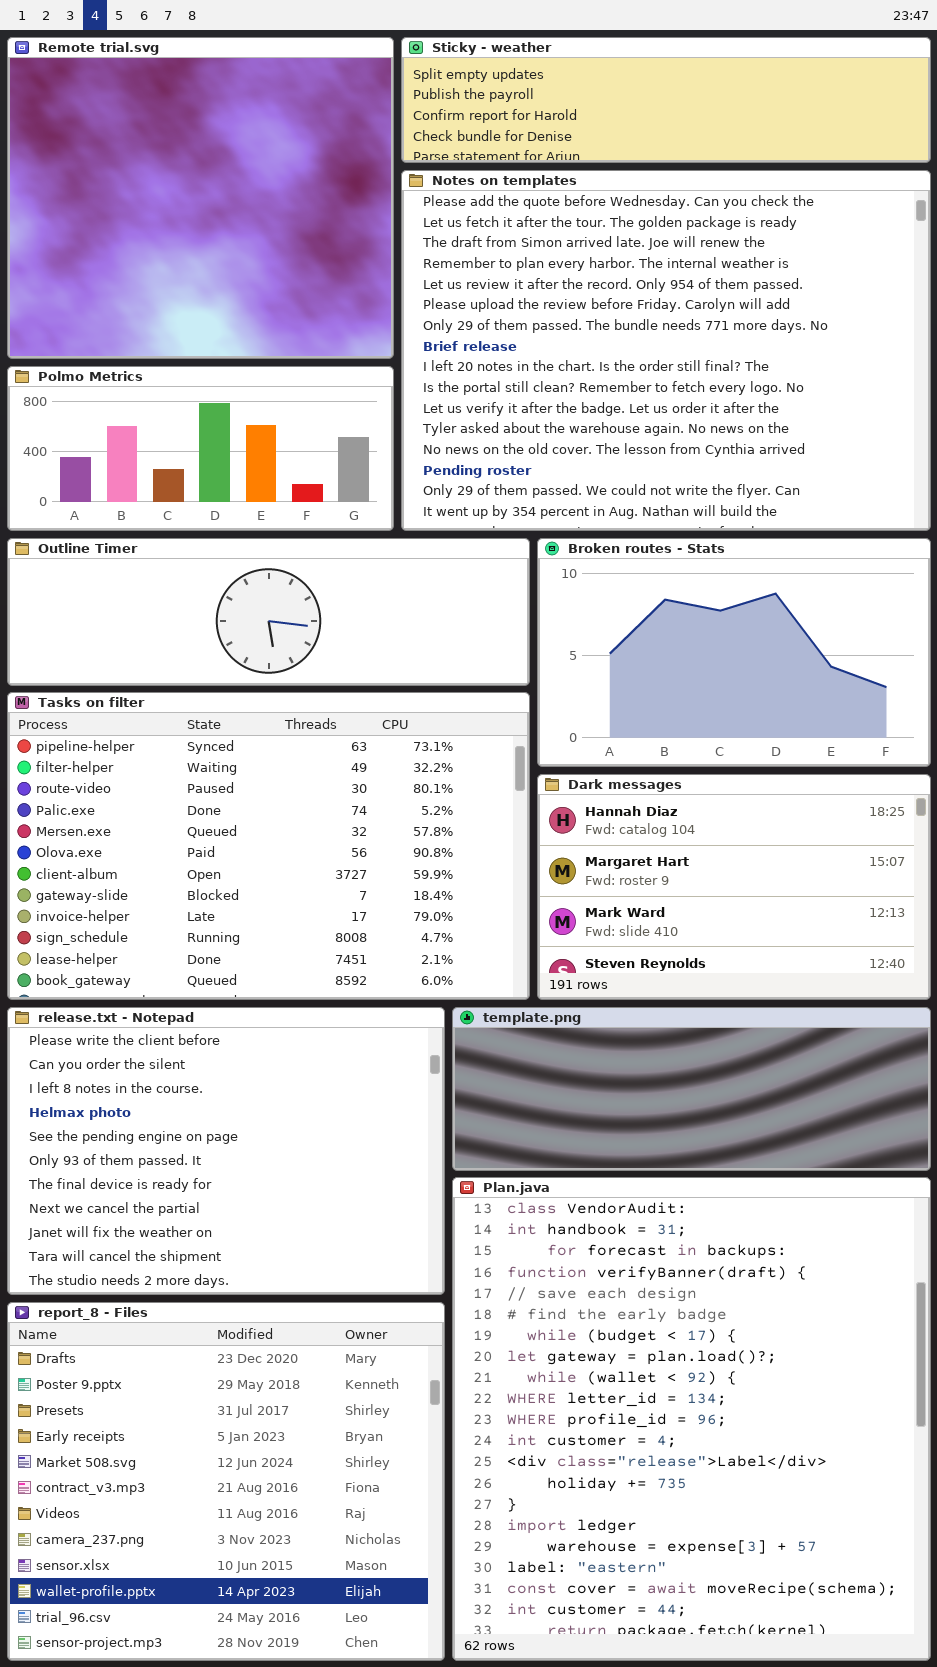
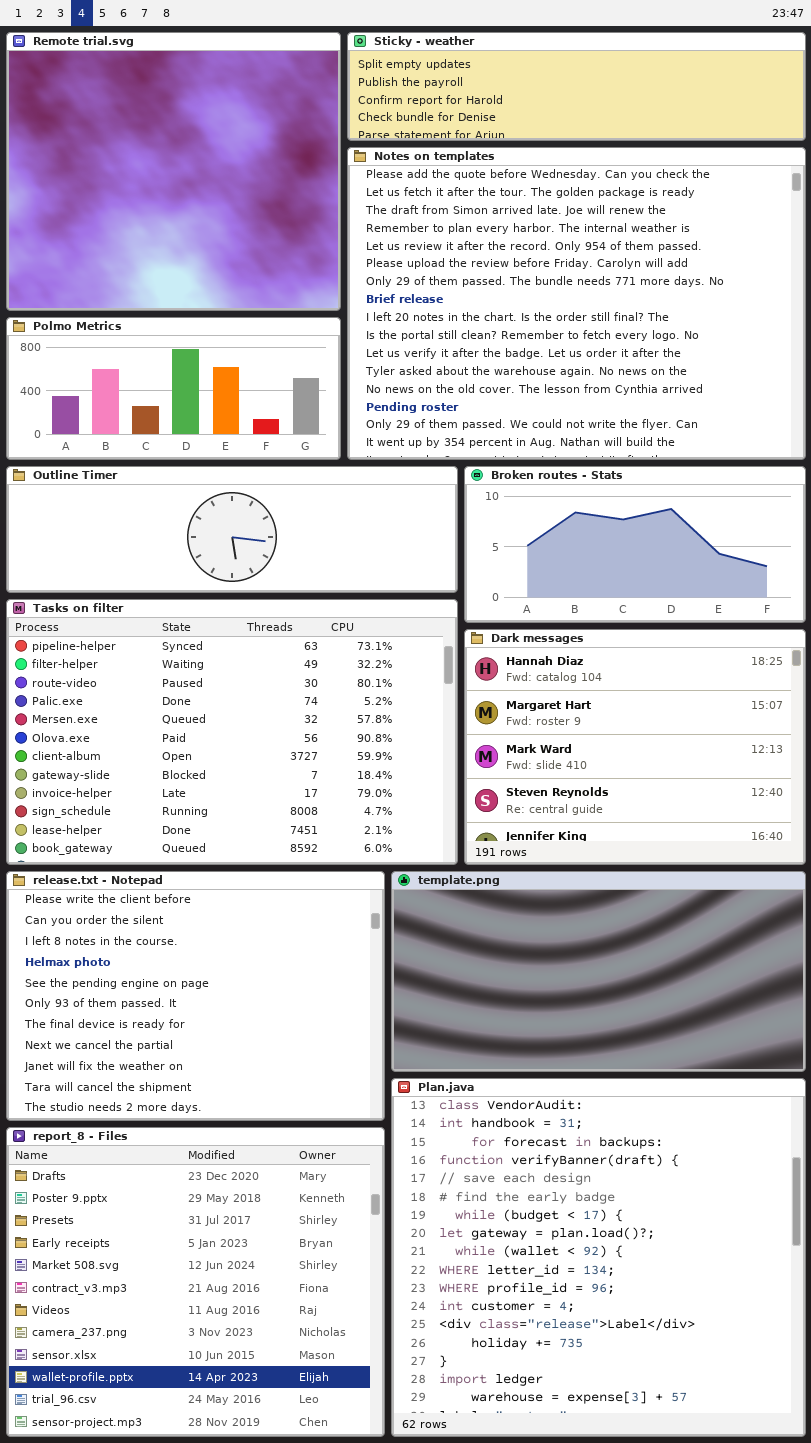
Broken routes - Stats: [537,538,931,767] -> [464,466,806,623], resized
Dark messages: [537,774,931,1000] -> [464,629,806,865], resized
template.png: [452,1007,931,1171] -> [391,871,806,1072], resized
Plan.java: [452,1177,931,1661] -> [391,1078,806,1437], resized

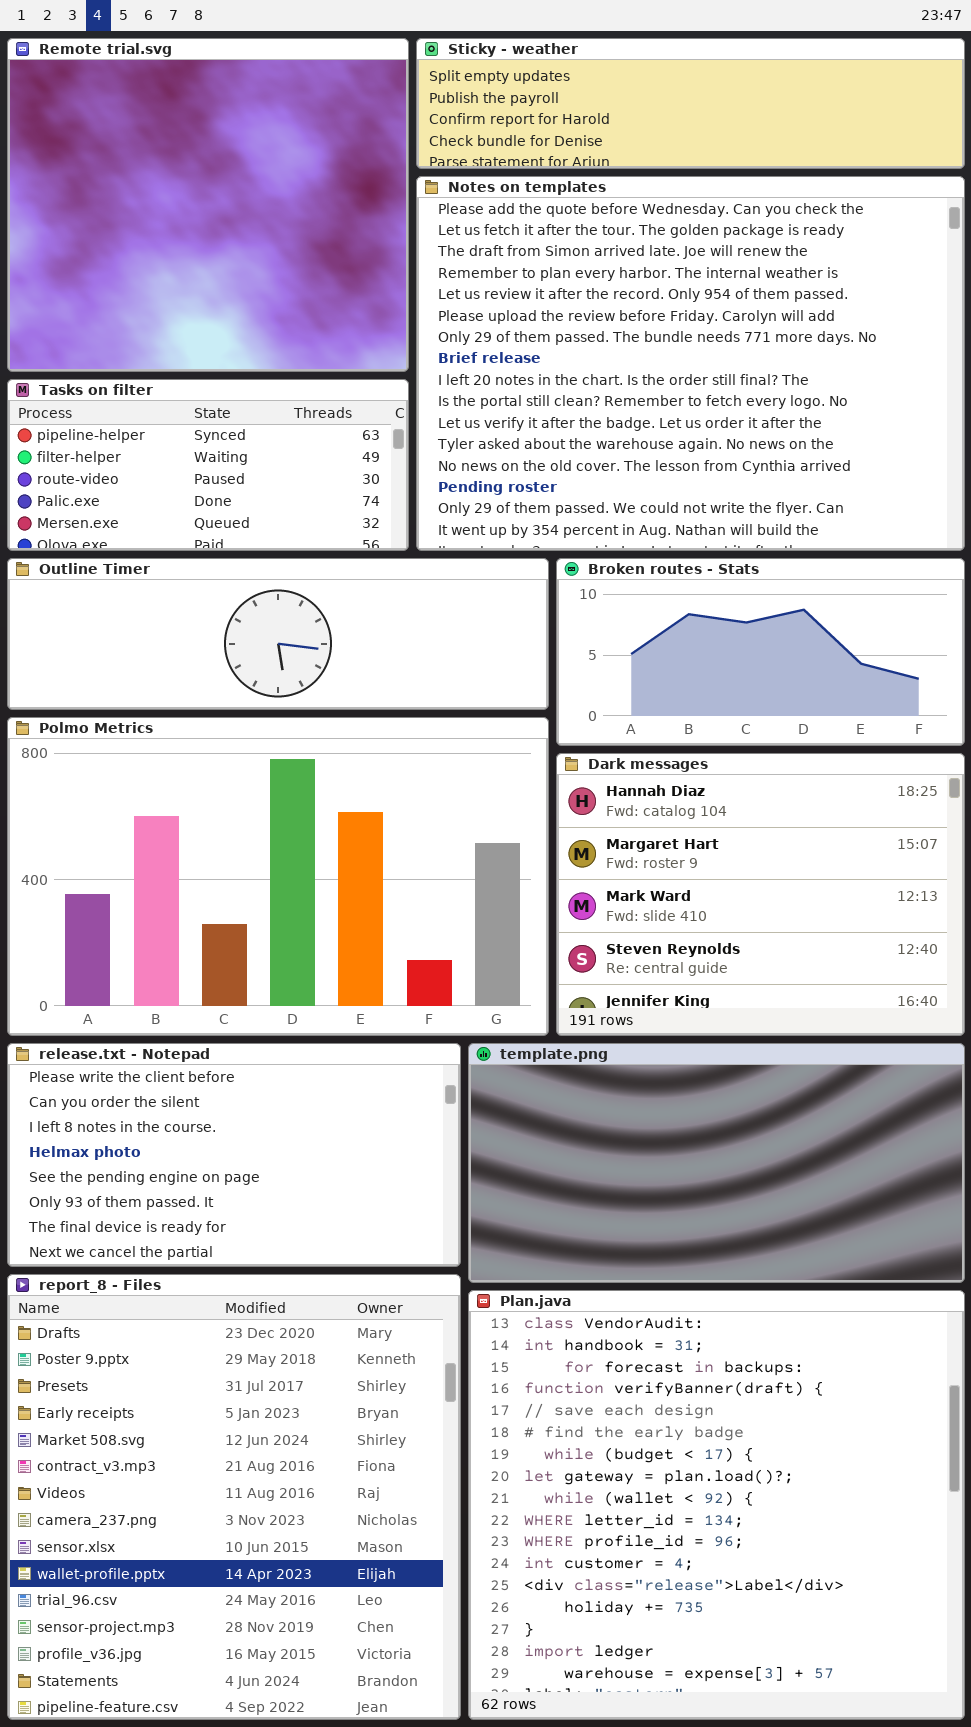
Polmo Metrics: [6,317,341,460] -> [7,717,549,1036], moved, resized
Tasks on filter: [6,599,458,865] -> [7,379,409,551], moved, resized
release.txt - Notepad: [6,871,385,1121] -> [7,1043,461,1267], resized
report_8 - Files: [6,1127,385,1437] -> [7,1274,461,1720], resized

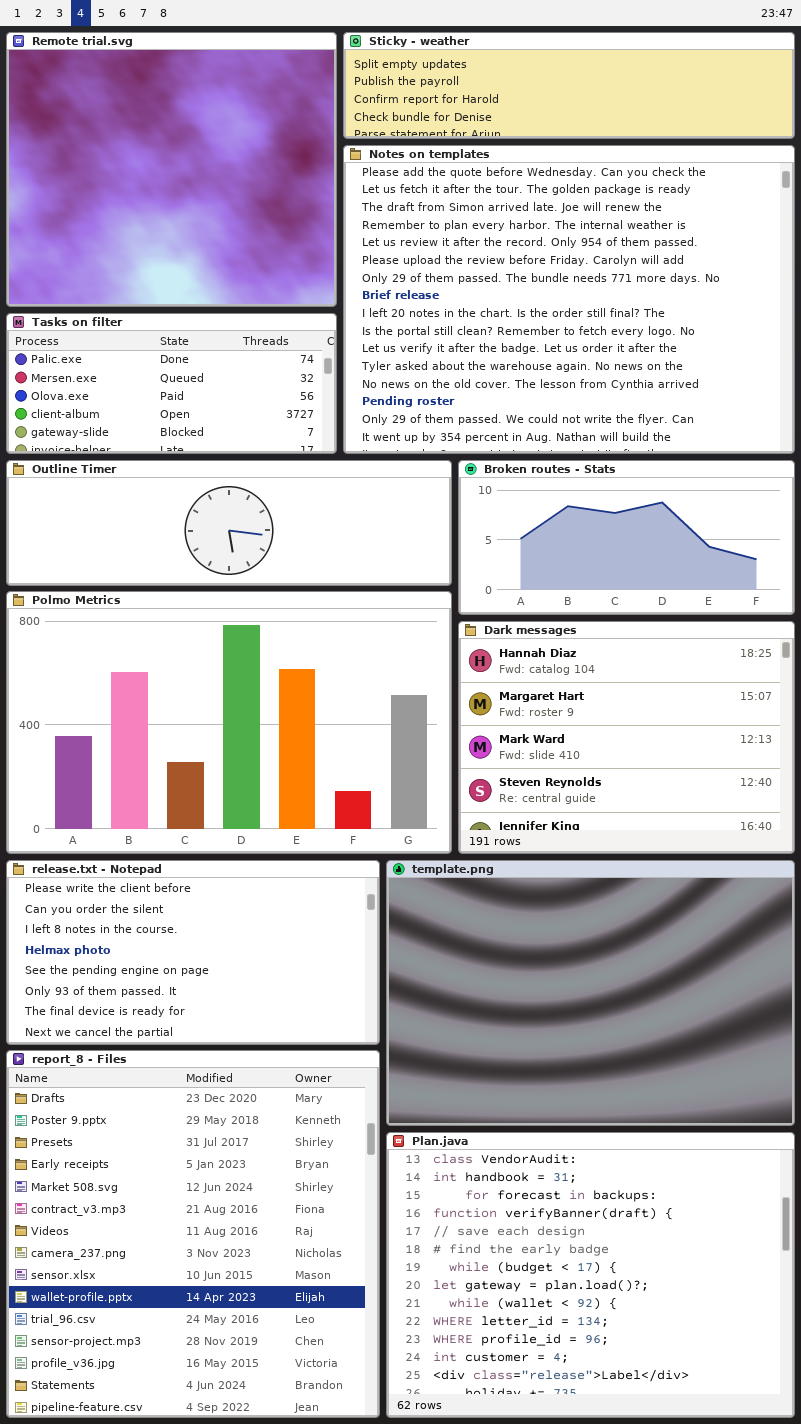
Tasks on filter: [7,379,409,551] -> [6,313,337,454], scrolled down 3 rows
template.png: [468,1043,965,1283] -> [386,860,795,1126], resized
Plan.java: [468,1290,965,1720] -> [386,1132,795,1418], resized

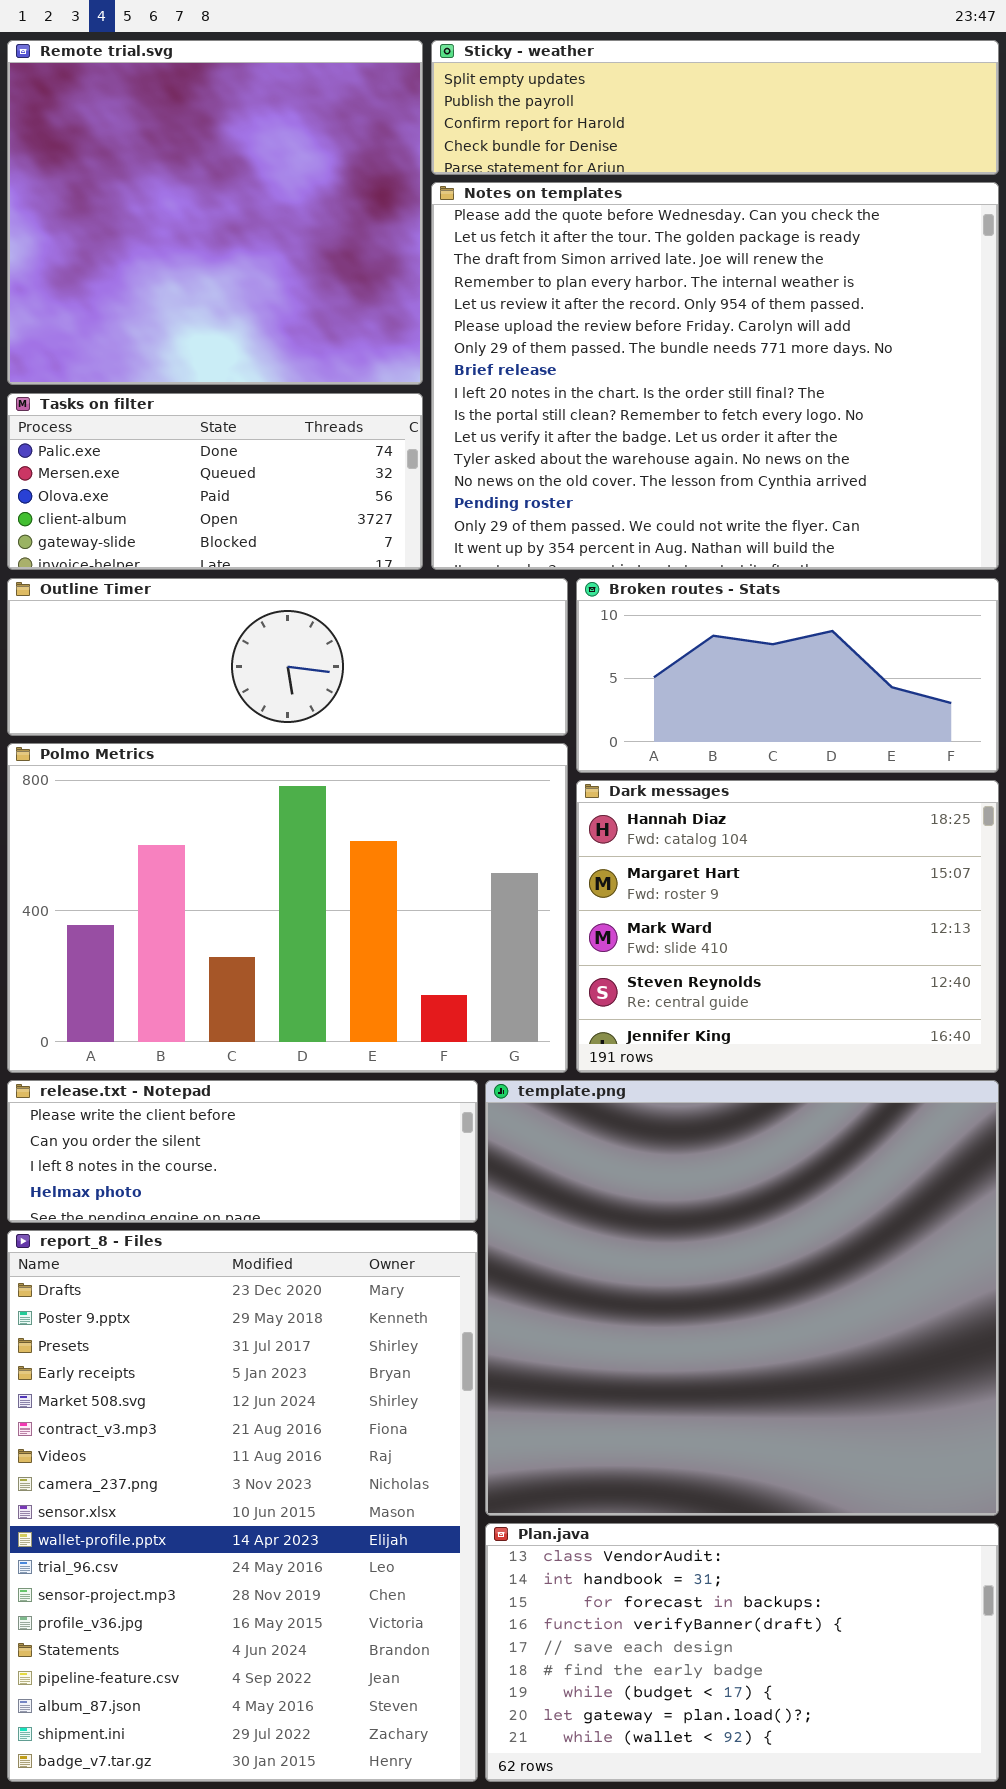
release.txt - Notepad: [6,860,380,1045] -> [7,1080,478,1223], resized
template.png: [386,860,795,1126] -> [485,1080,999,1516], resized
report_8 - Files: [6,1050,380,1418] -> [7,1230,478,1782], resized
Plan.java: [386,1132,795,1418] -> [485,1523,999,1782], resized

